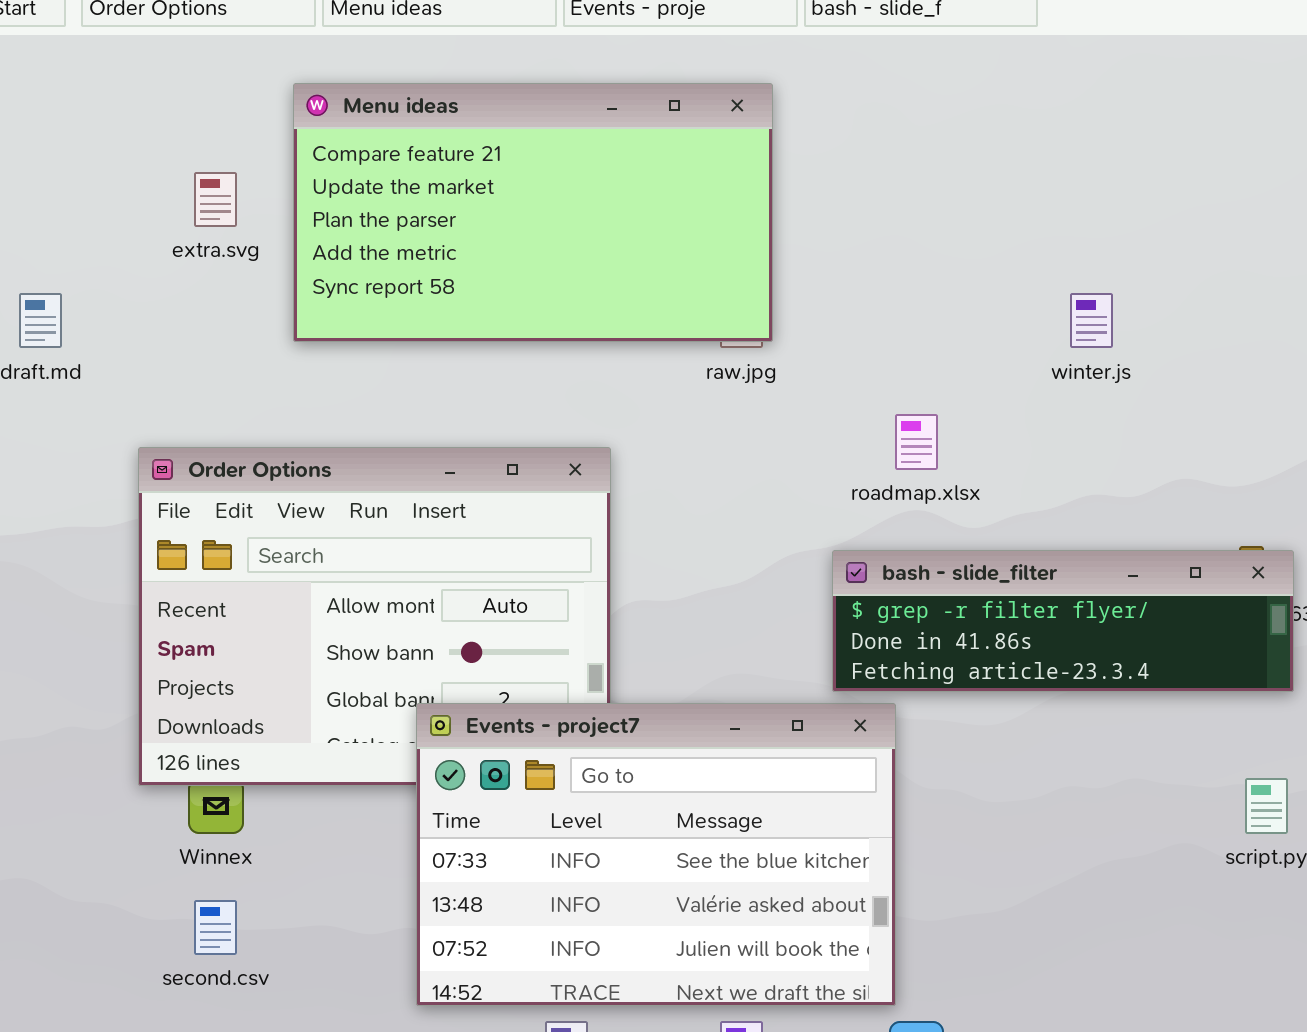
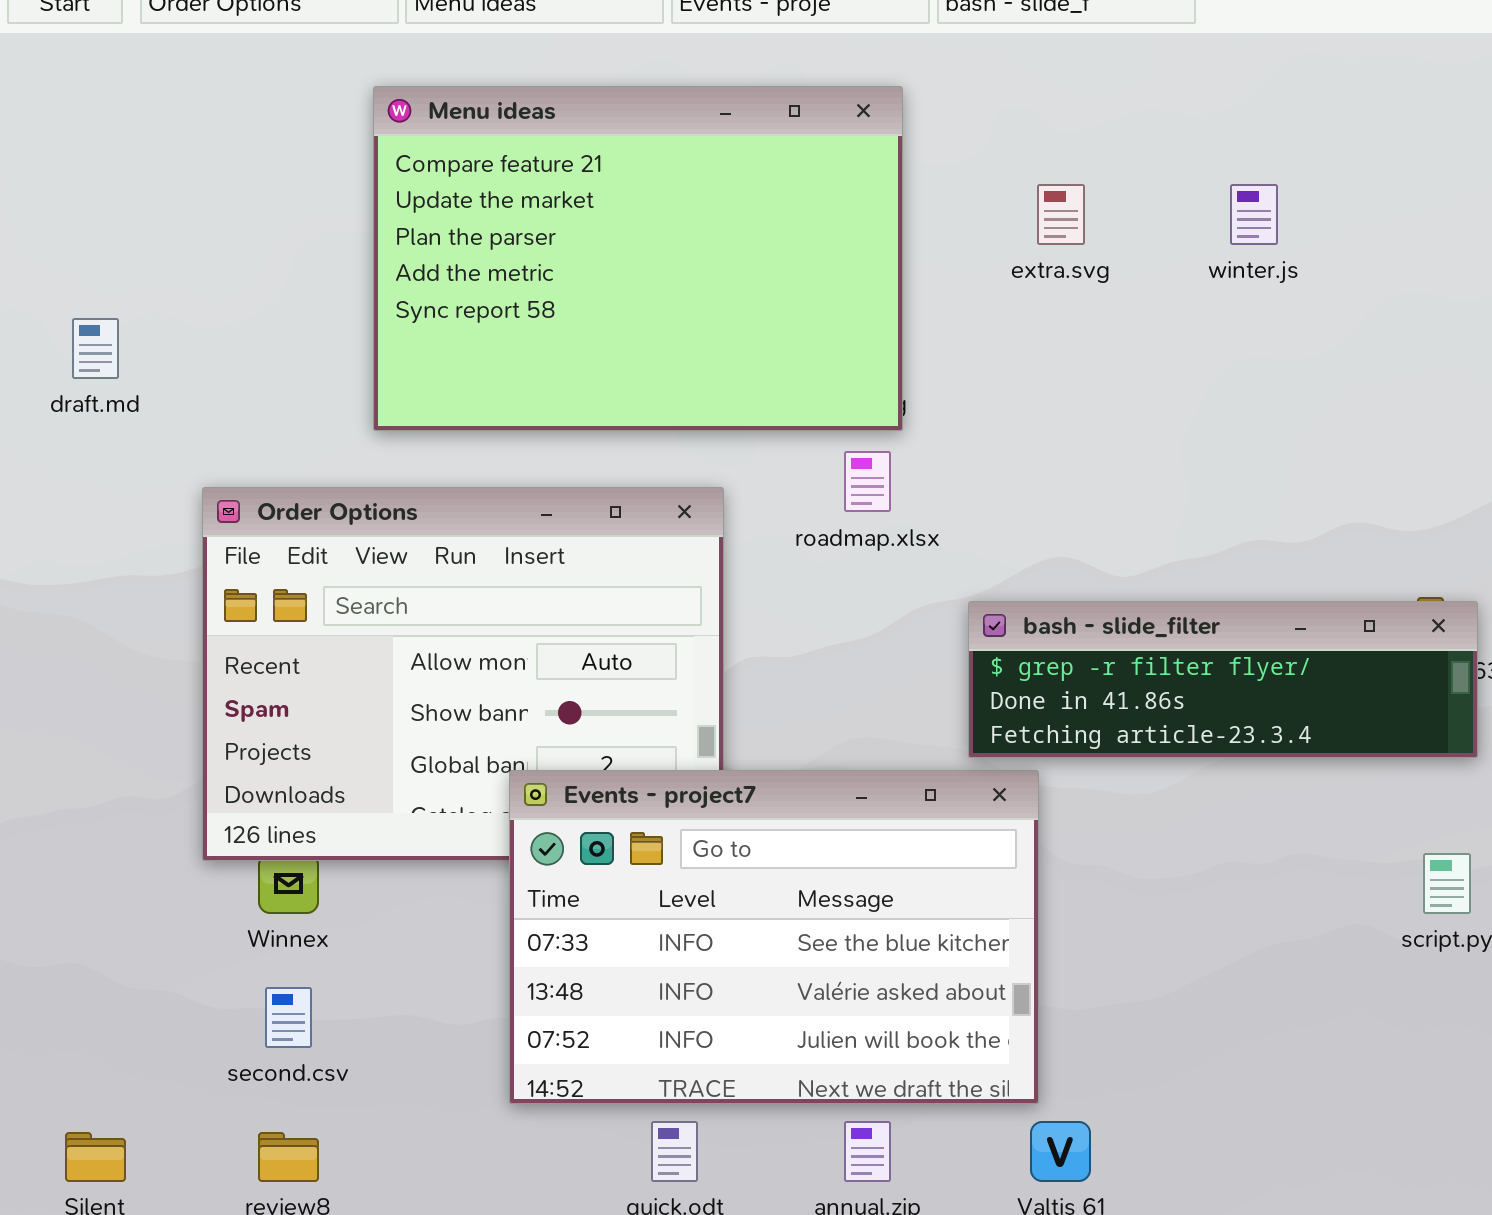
Menu ideas: [293,83,773,342] -> [373,86,903,431], resized
extra.svg: [194,172,237,227] -> [1037,184,1085,245], moved
winter.js: [1070,293,1113,348] -> [1230,184,1278,245], moved
roadmap.xlsx: [895,414,938,470] -> [844,451,891,512], moved

